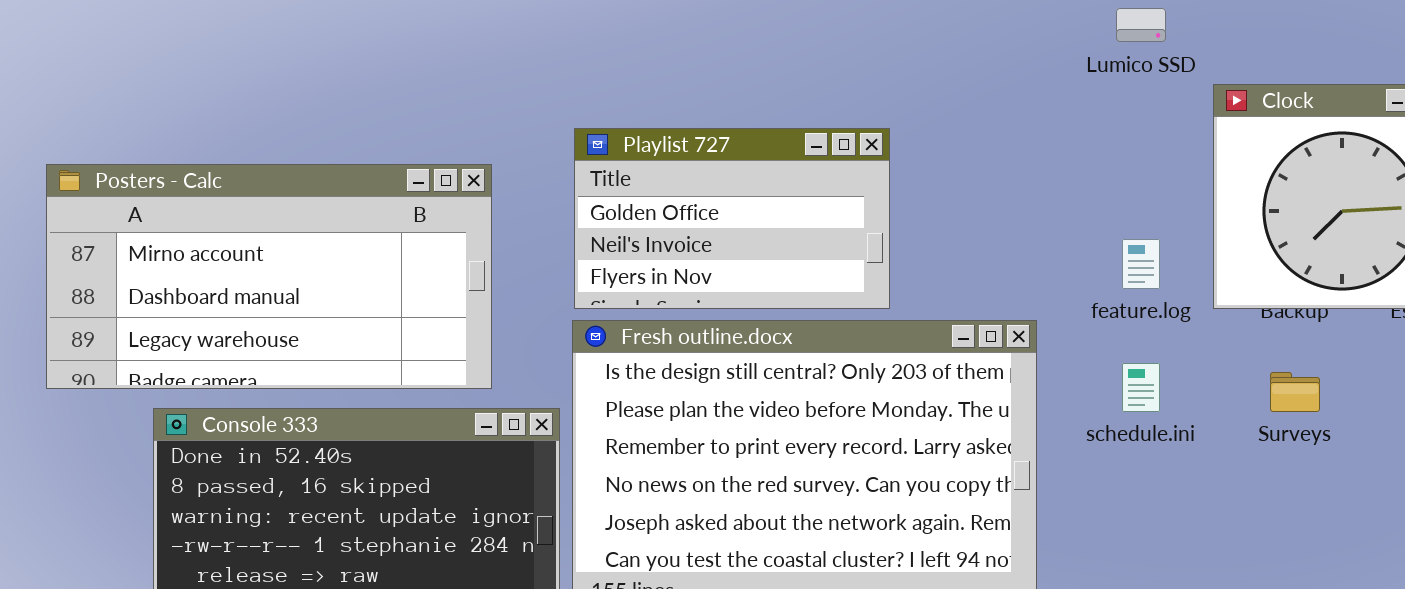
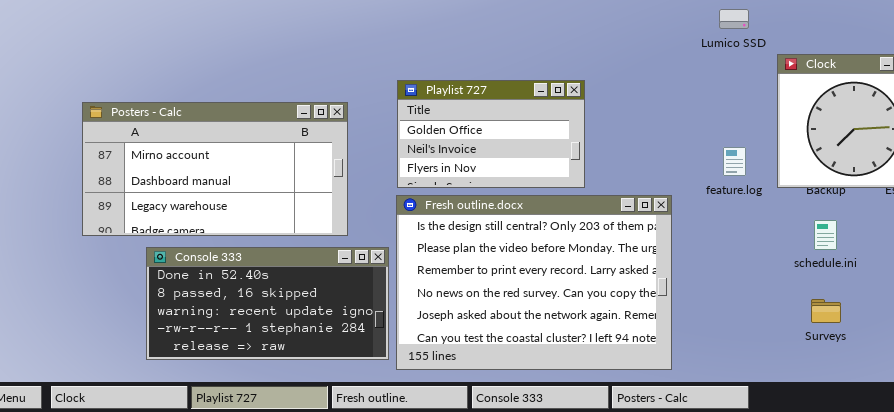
schedule.ini: [1122,363,1160,412] -> [814,220,837,250], moved
Surveys: [1270,372,1320,412] -> [811,299,841,323], moved

